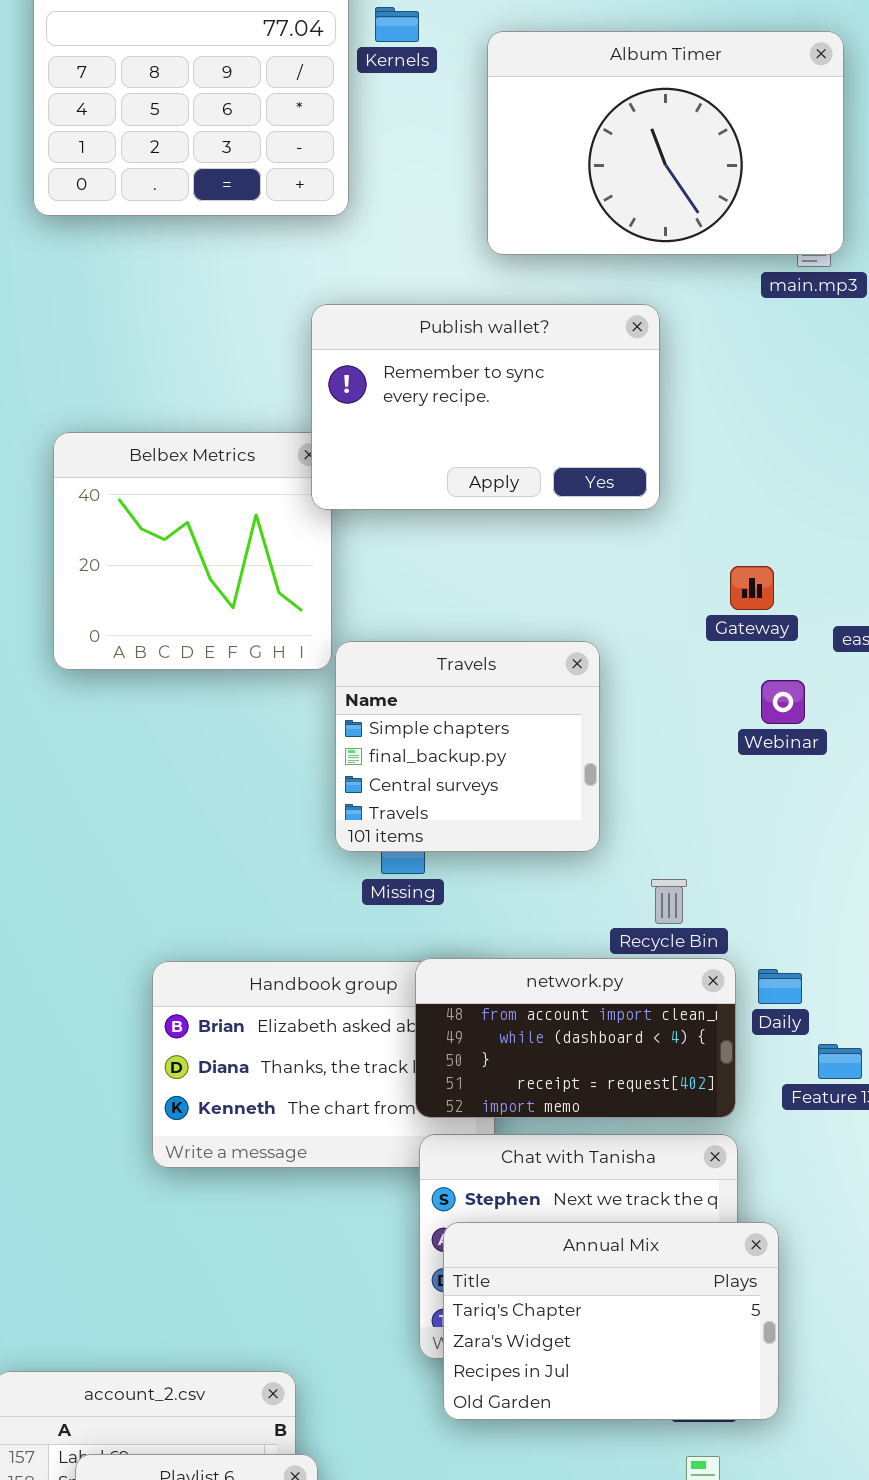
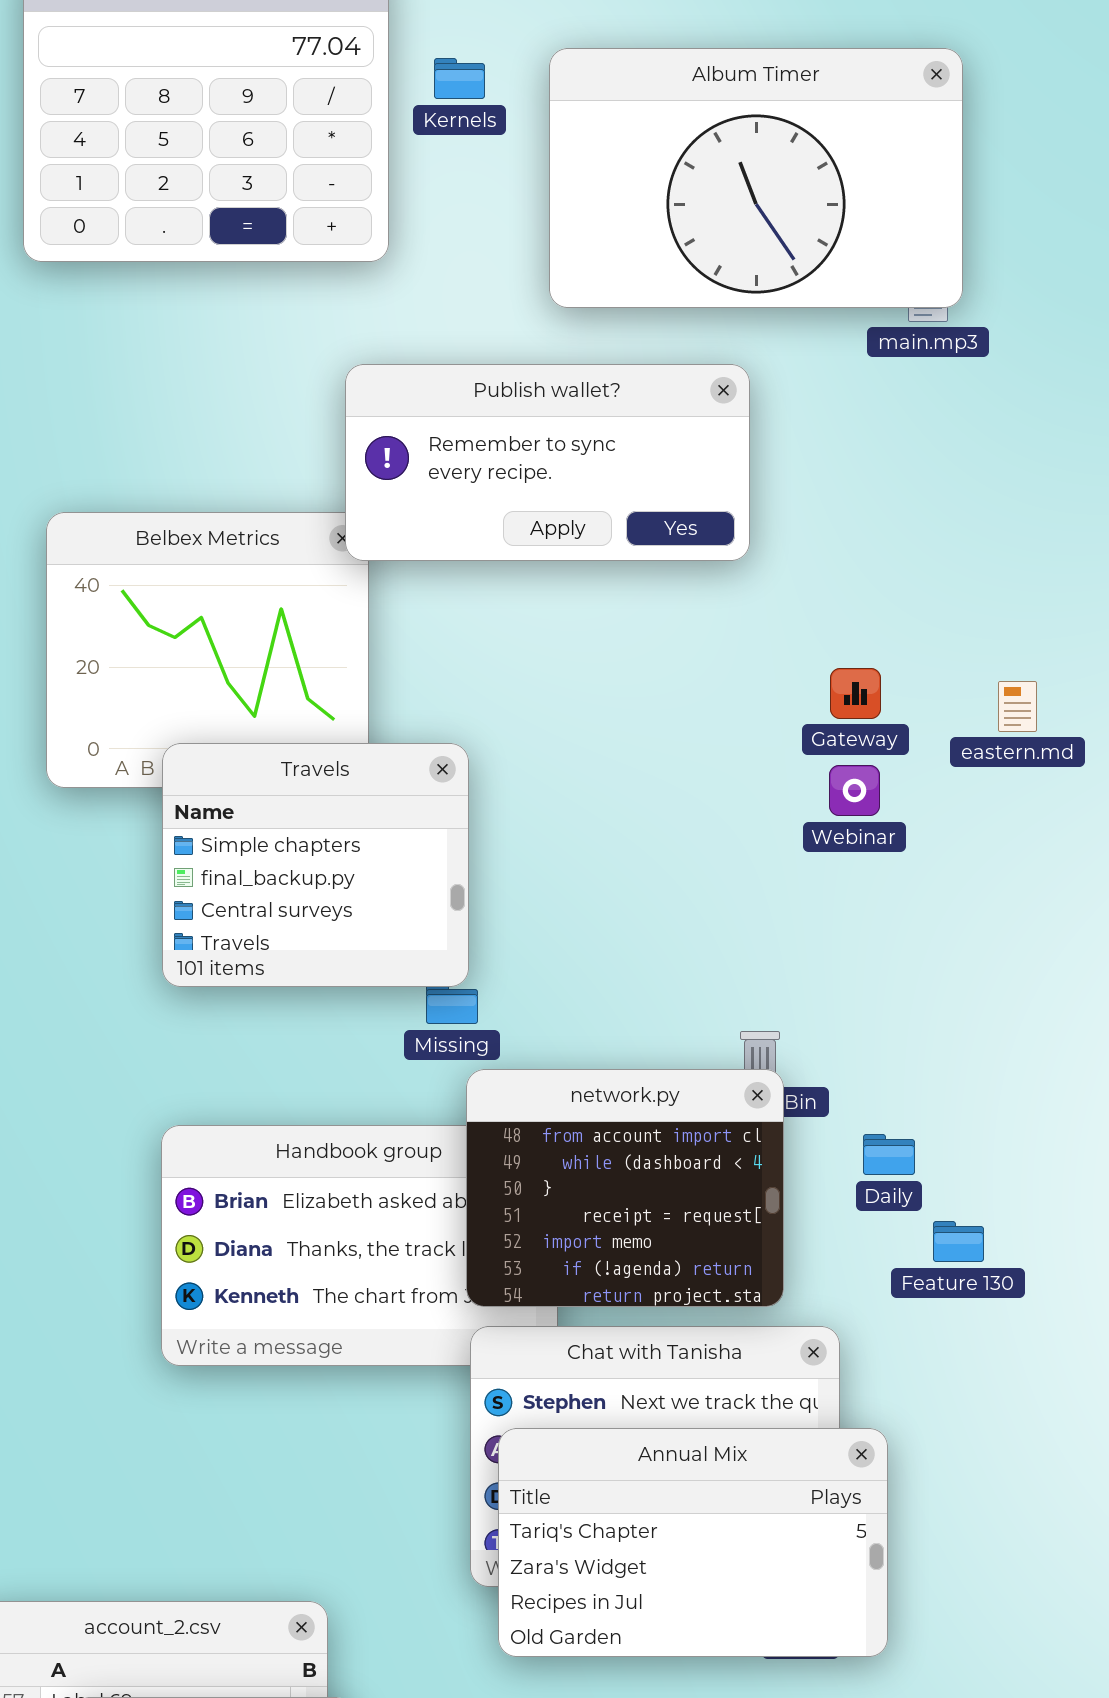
Kernels: [375,7,419,42] -> [434,58,485,99], moved
Publish wallet?: [311,304,660,510] -> [345,364,750,561], resized
Travels: [335,641,600,852] -> [162,743,469,987], moved
Webinar: [761,680,805,724] -> [829,765,880,816], moved
network.py: [415,958,736,1118] -> [466,1069,784,1307], resized

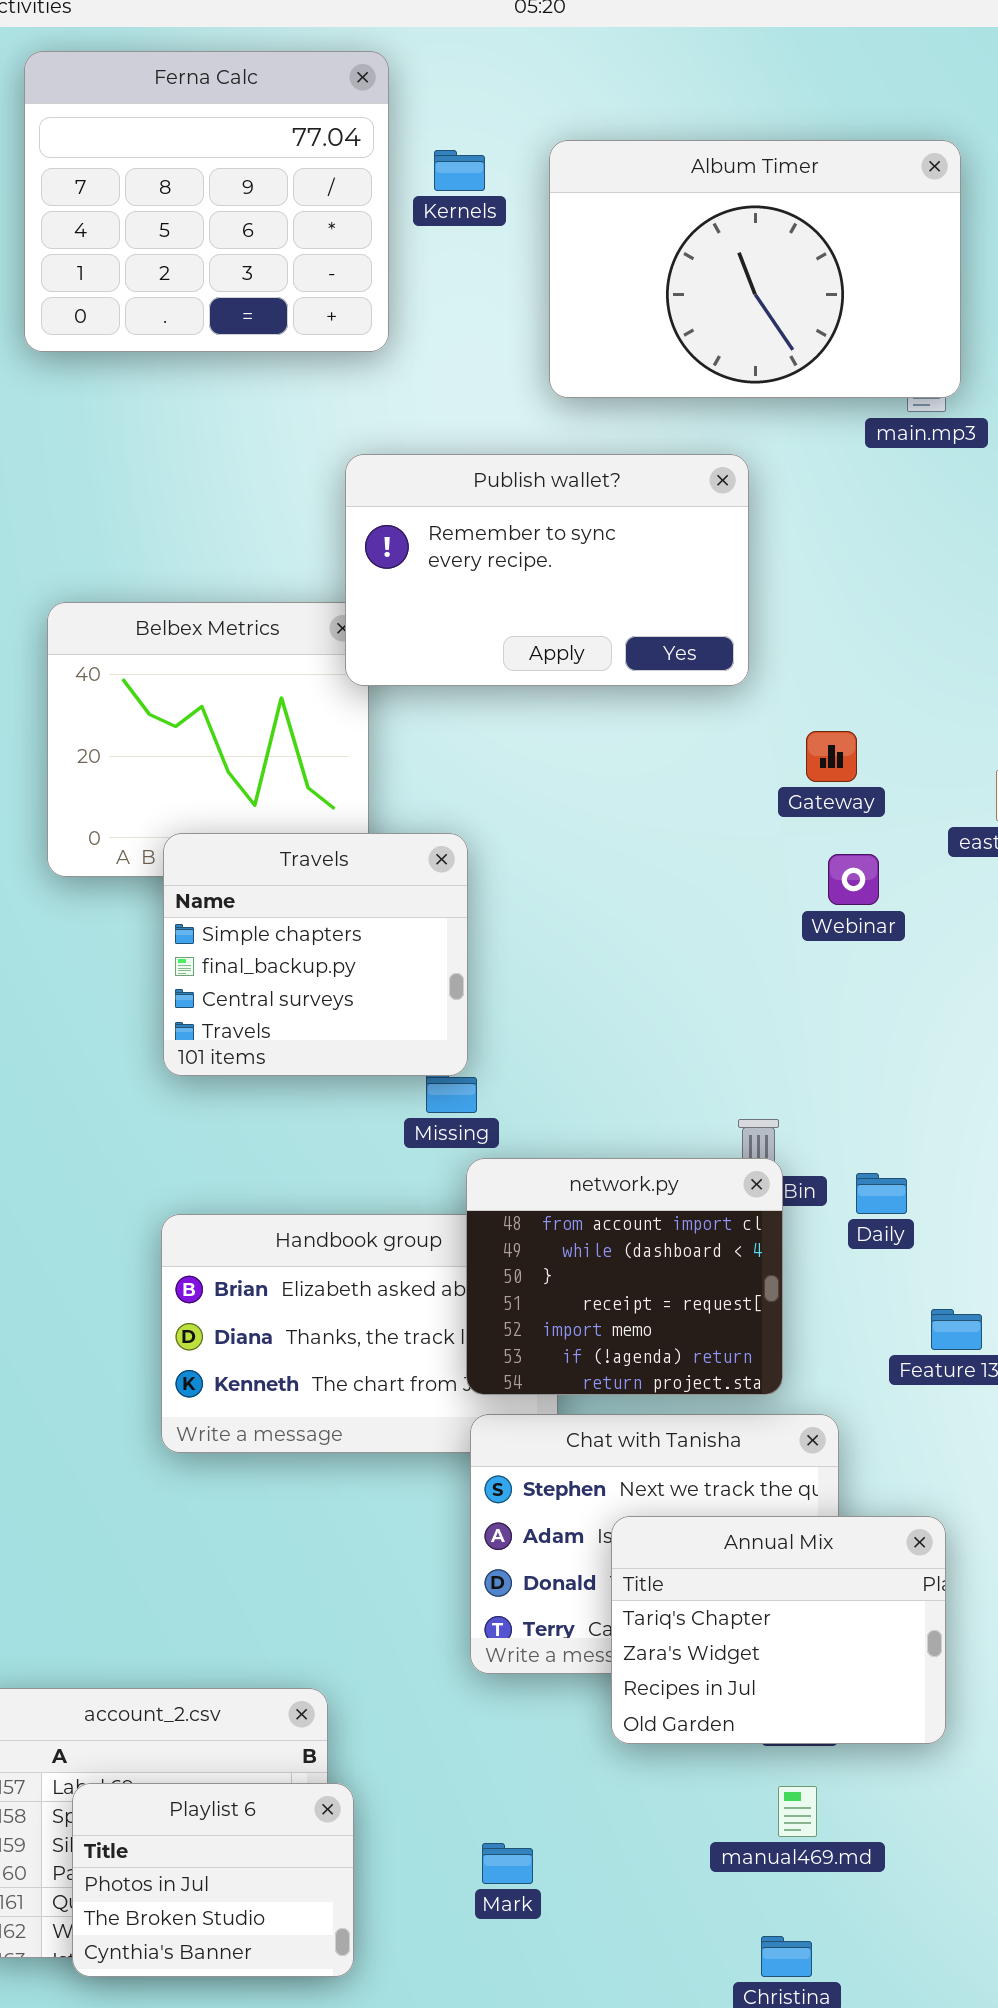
Publish wallet?: [345,364,750,561] -> [345,454,749,686], resized
Gateway: [830,668,881,719] -> [806,731,857,782], moved
Daily: [863,1134,915,1175] -> [856,1173,907,1214], moved
Annual Mix: [498,1428,888,1657] -> [611,1516,946,1744], moved, resized

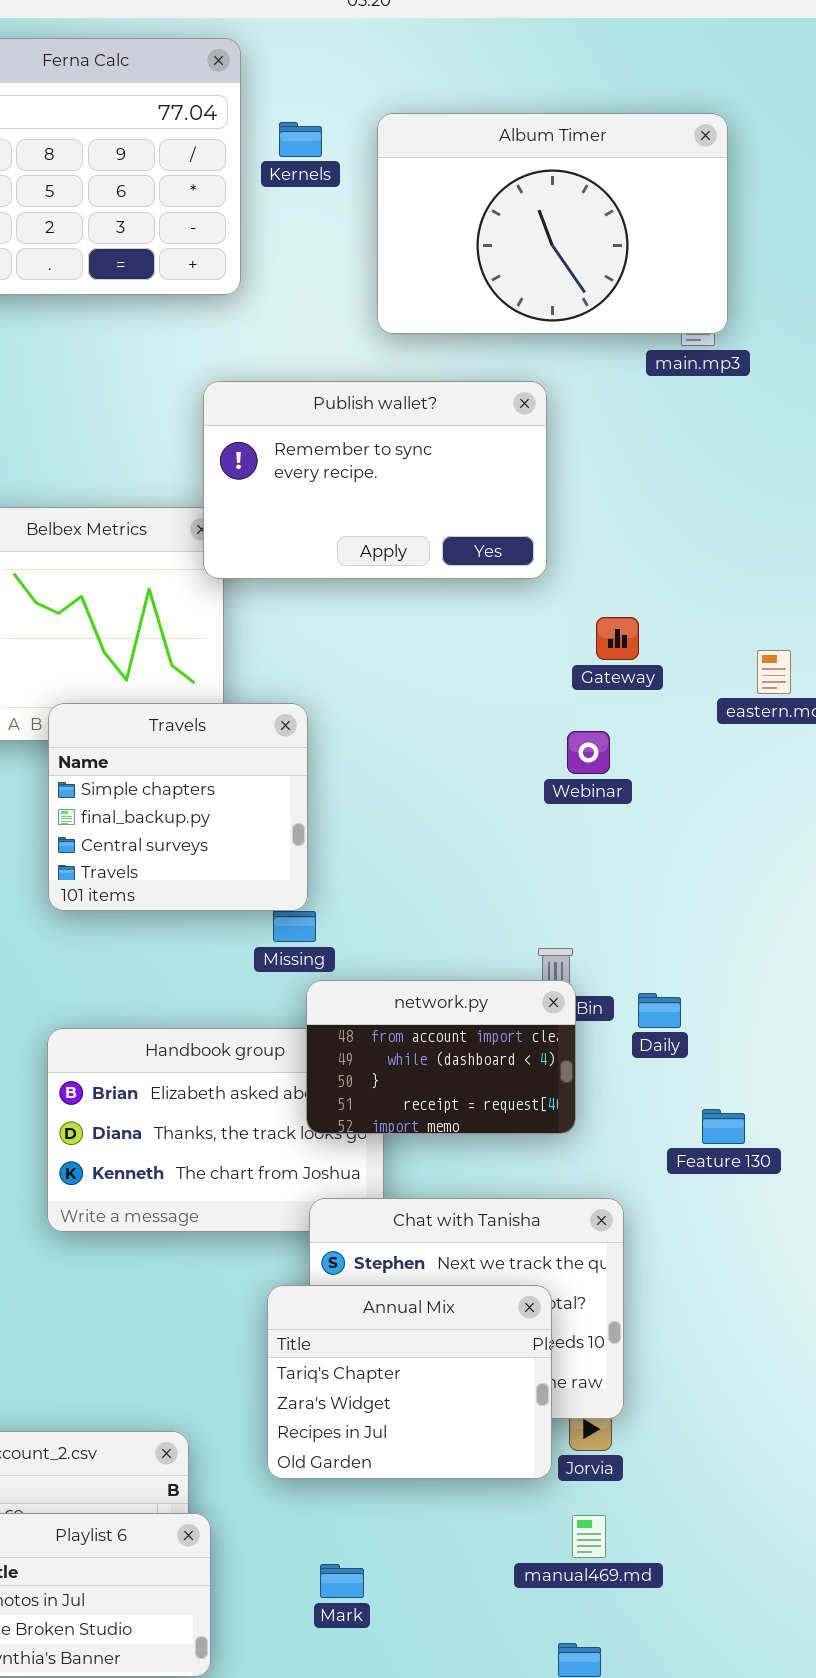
Webinar: [828,854,879,905] -> [567,731,610,774], moved
network.py: [466,1158,783,1395] -> [306,980,576,1134], resized
Annual Mix: [611,1516,946,1744] -> [267,1285,552,1479], moved

